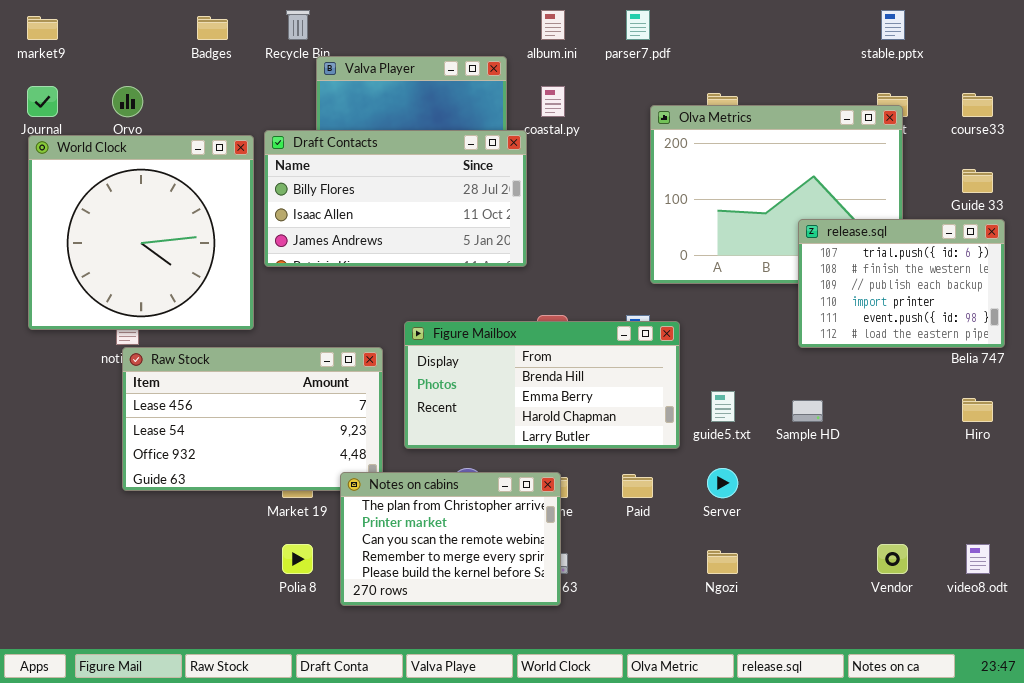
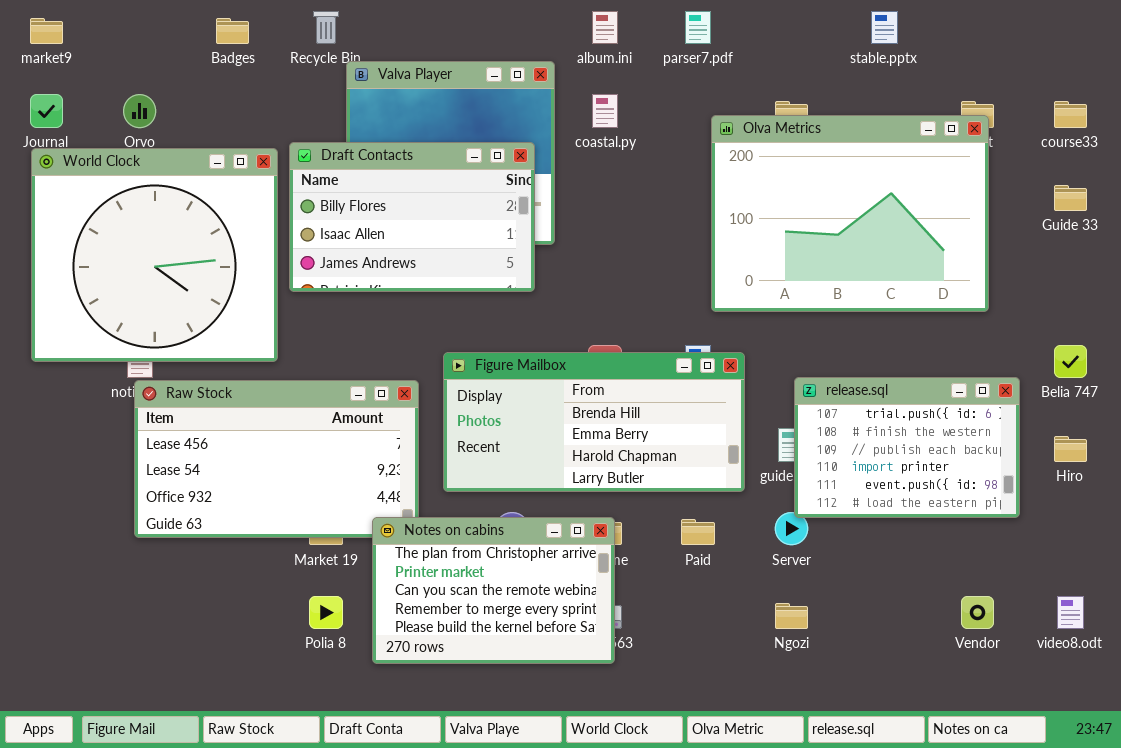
stable.pptx: [881,10,905,40] -> [871,11,898,44], moved
Draft Contacts: [264,130,527,267] -> [289,142,535,292], resized
release.sql: [798,219,1005,348] -> [794,377,1020,518], moved

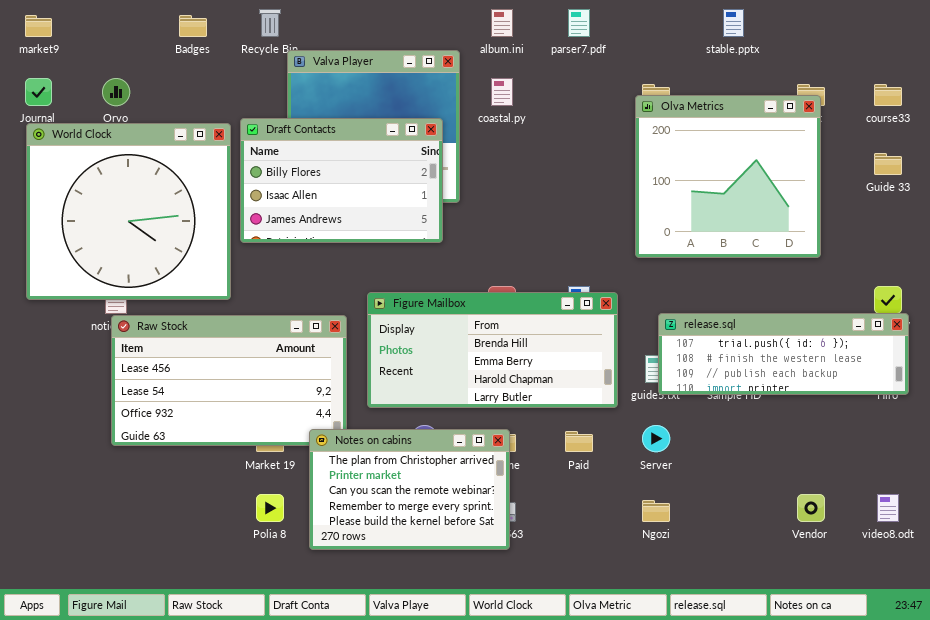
Olva Metrics: [711,115,989,312] -> [635,95,821,258], resized
release.sql: [794,377,1020,518] -> [658,313,909,395], resized

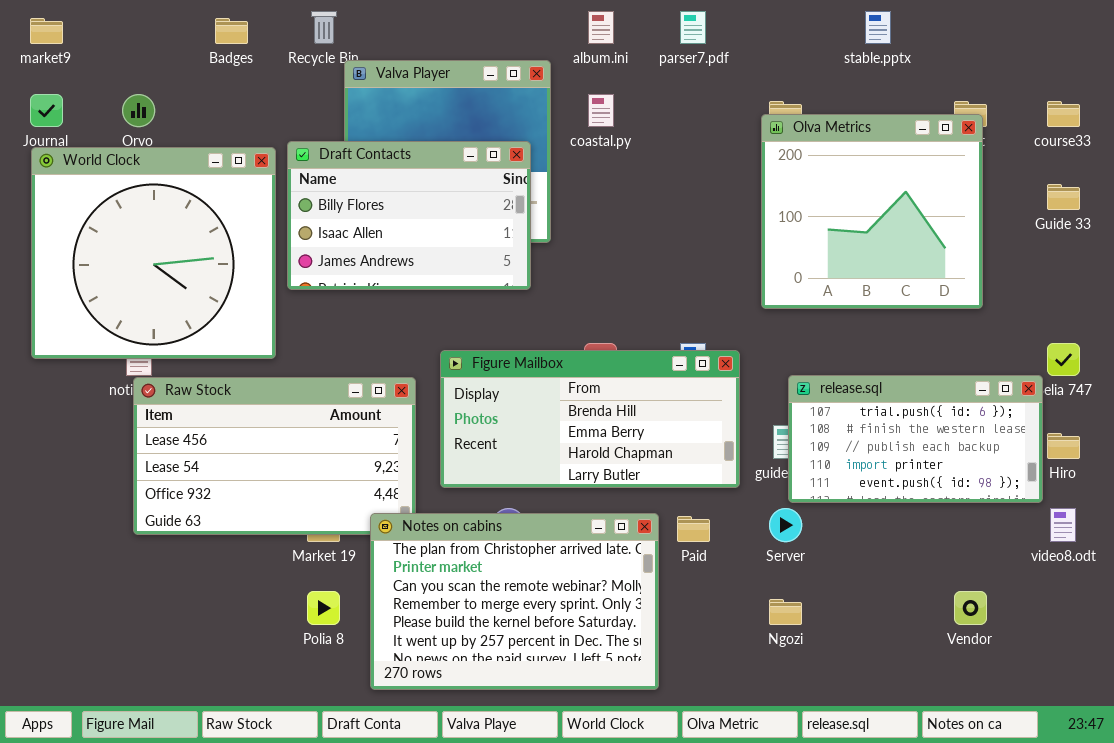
release.sql: [658,313,909,395] -> [788,375,1043,503], resized
Notes on cabins: [309,429,510,550] -> [370,513,659,690], resized
video8.odt: [877,494,899,522] -> [1050,508,1076,542], moved

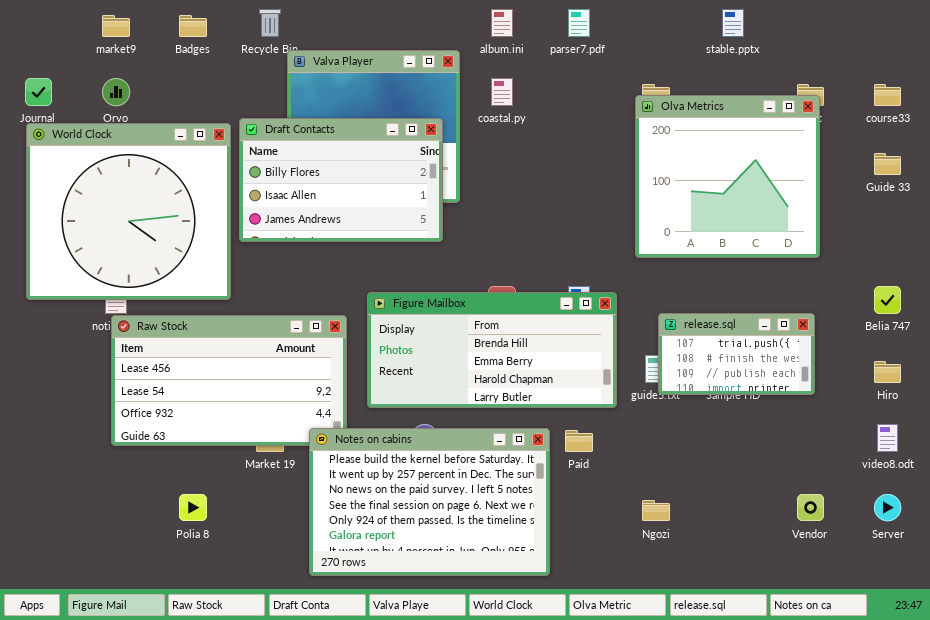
market9: [30,18,63,44] -> [102,15,130,37], moved
release.sql: [788,375,1043,503] -> [658,313,815,395], resized
Server: [769,508,802,542] -> [874,494,901,521], moved
Notes on cabins: [370,513,659,690] -> [309,428,550,576], scrolled down 4 rows
Polia 8: [307,591,340,625] -> [179,494,207,521], moved

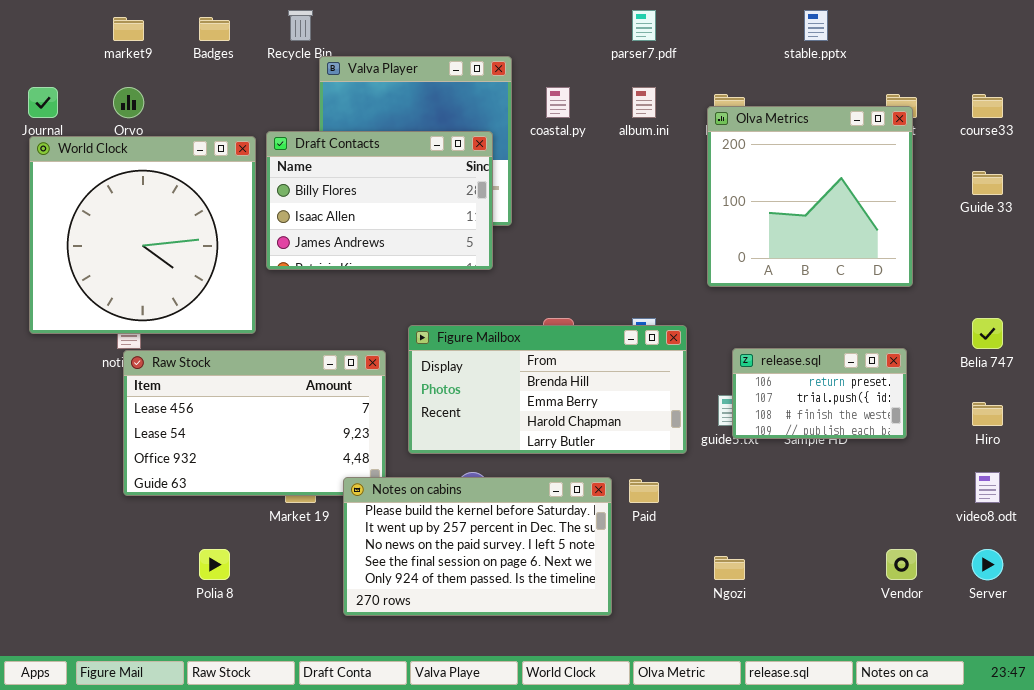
album.ini: [491,9,513,37] -> [632,87,656,118], moved
release.sql: [658,313,815,395] -> [732,348,907,439], scrolled up 1 row
Notes on cabins: [309,428,550,576] -> [343,477,612,616], resized

